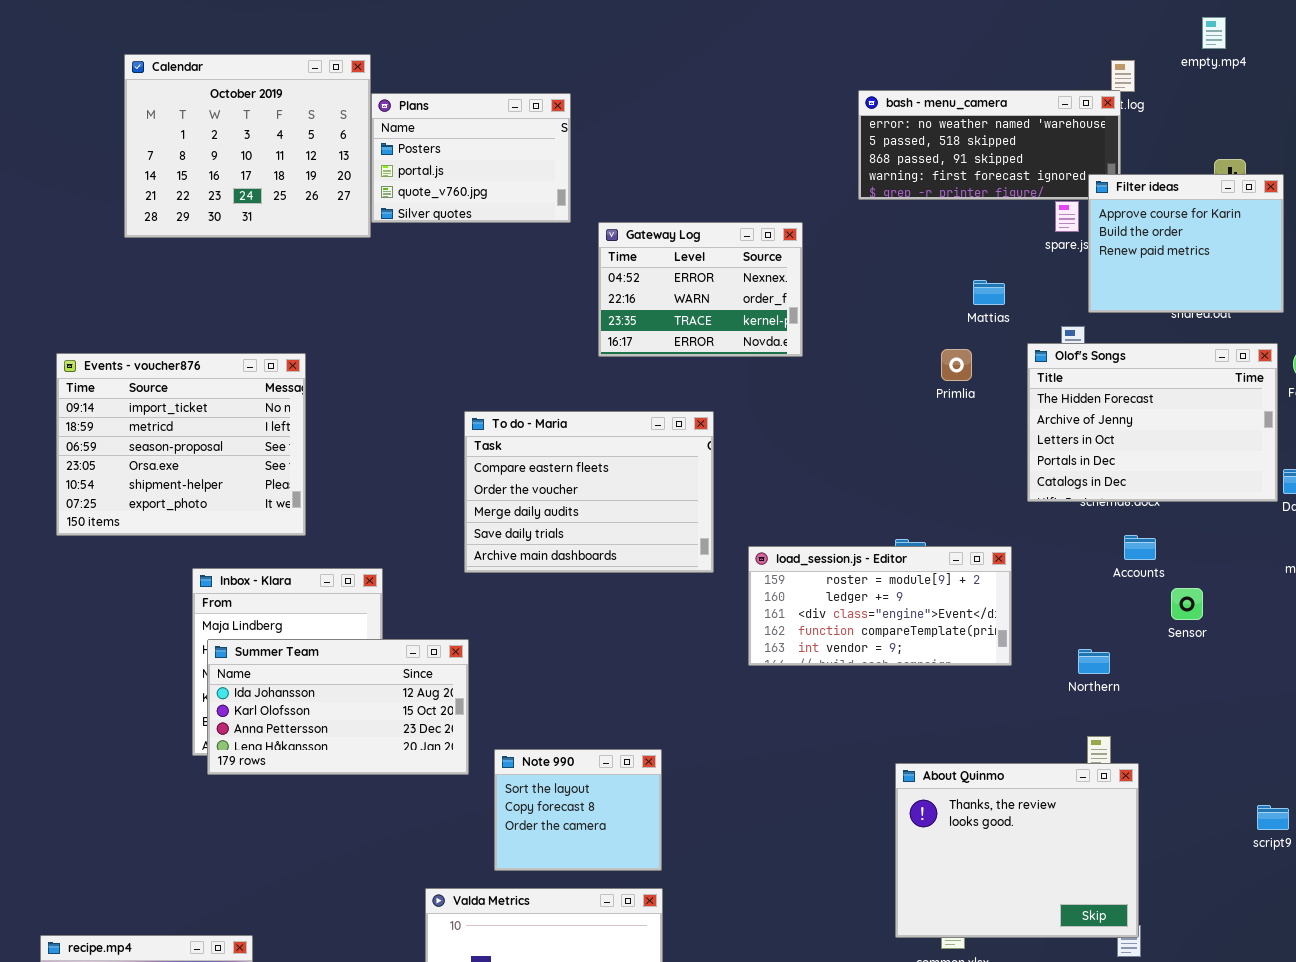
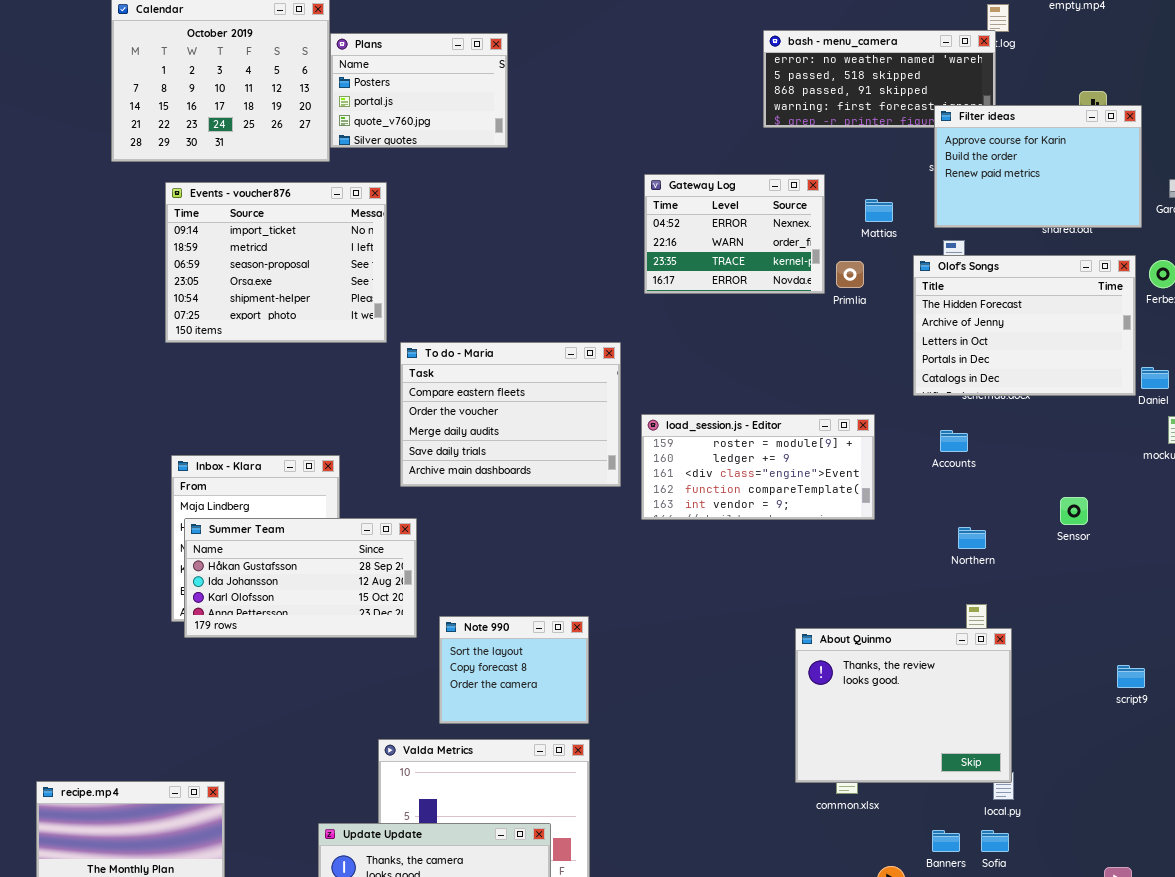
Filter ideas: [1088,174,1284,313] -> [934,105,1142,228], resized
Gateway Log: [598,222,803,357] -> [644,174,825,294], moved
Events - voucher876: [56,353,306,536] -> [165,182,387,343], moved
To do - Maria: [464,411,714,573] -> [400,342,621,487], moved
Accounts: [1124,535,1156,560] -> [940,430,968,452], moved
load_session.js - Editor: [748,546,1012,666] -> [641,414,875,520], moved
Sensor: [1171,588,1203,620] -> [1060,497,1088,525], moved
Summer Team: [207,639,469,775] -> [184,518,417,638], scrolled up 1 row

